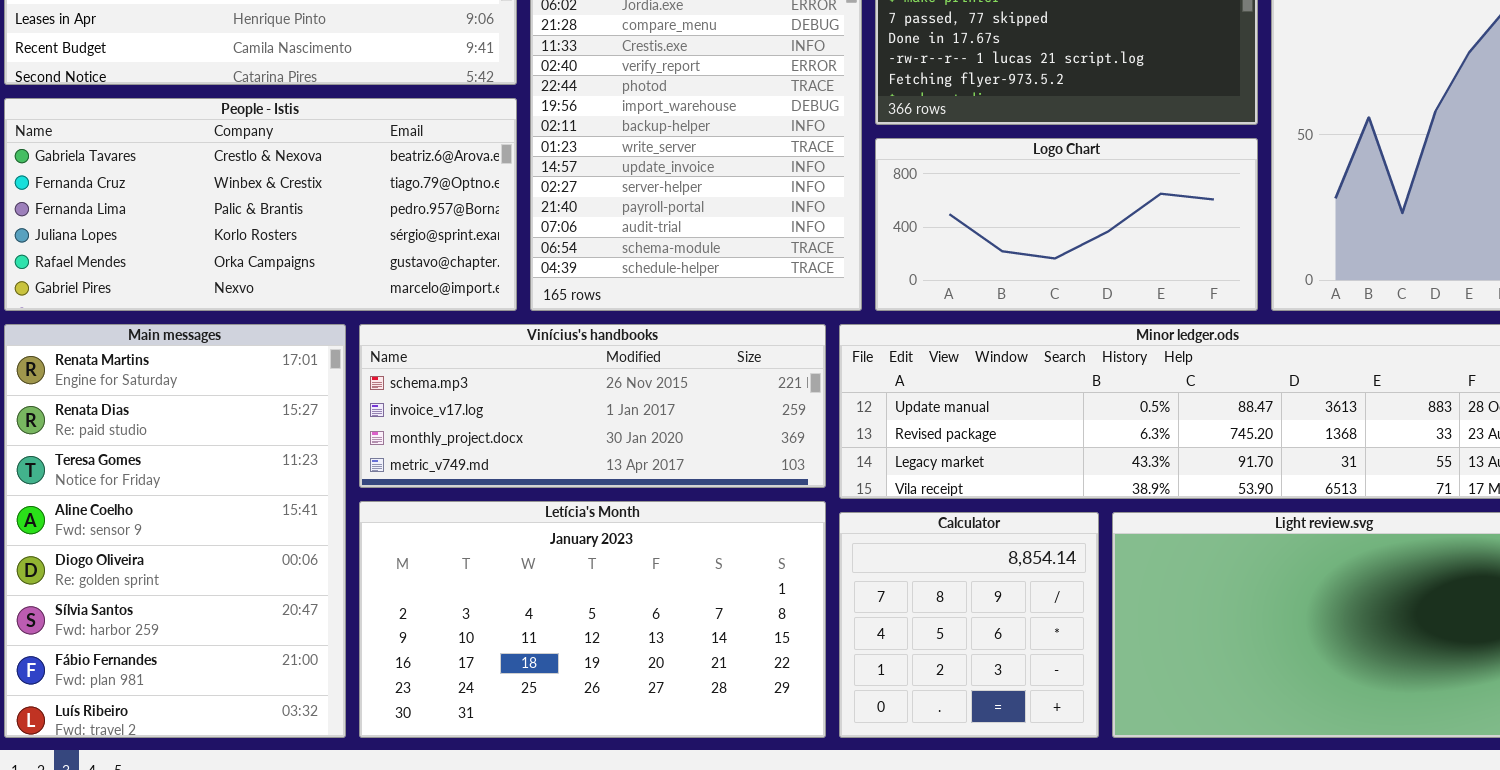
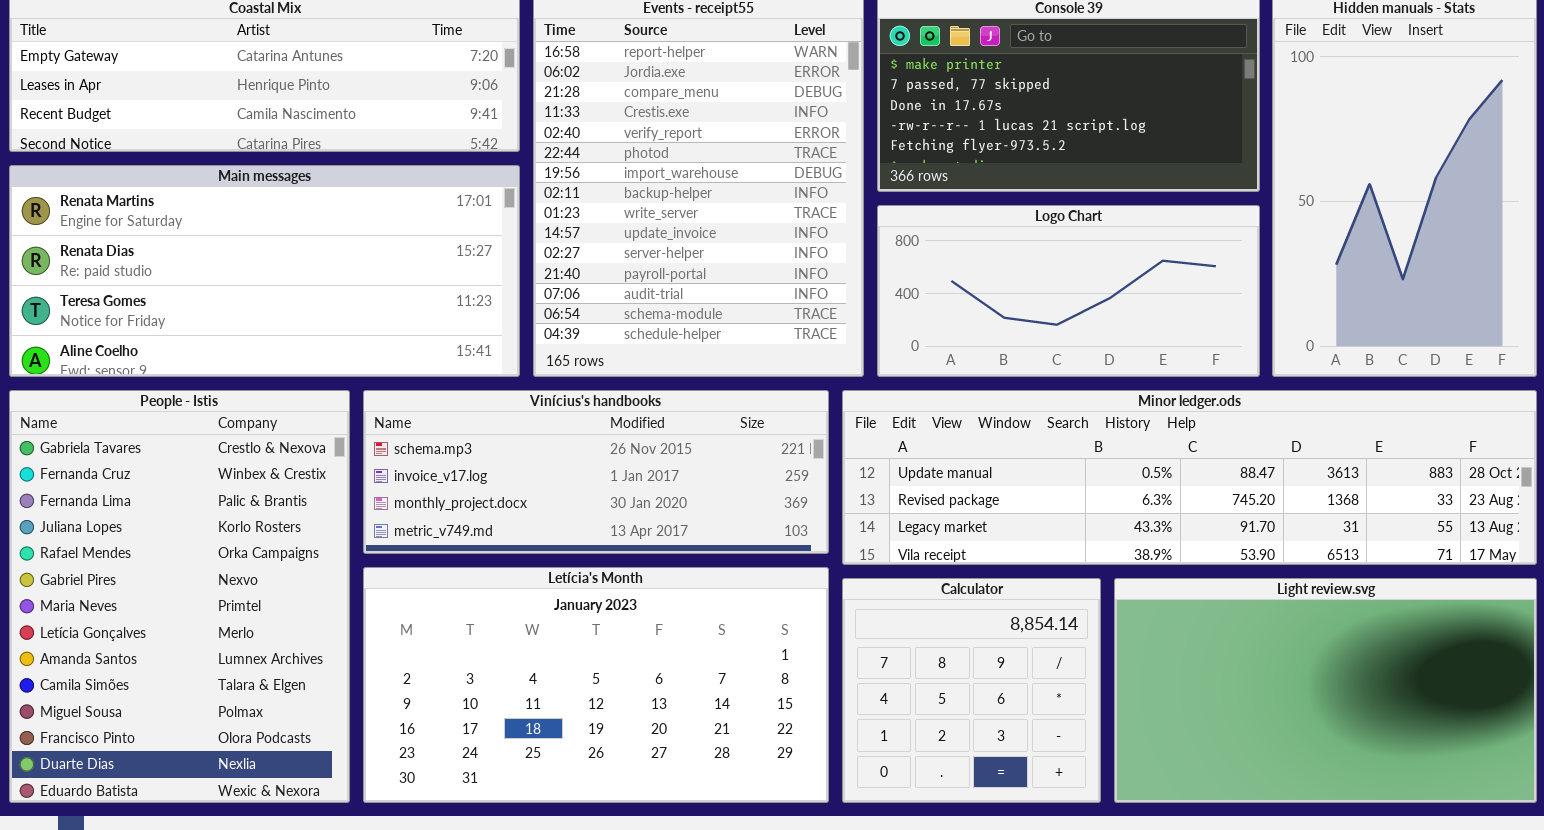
People - Istis: [4,98,517,311] -> [9,390,350,803], moved, resized
Main messages: [4,324,346,738] -> [9,165,520,377], moved, resized

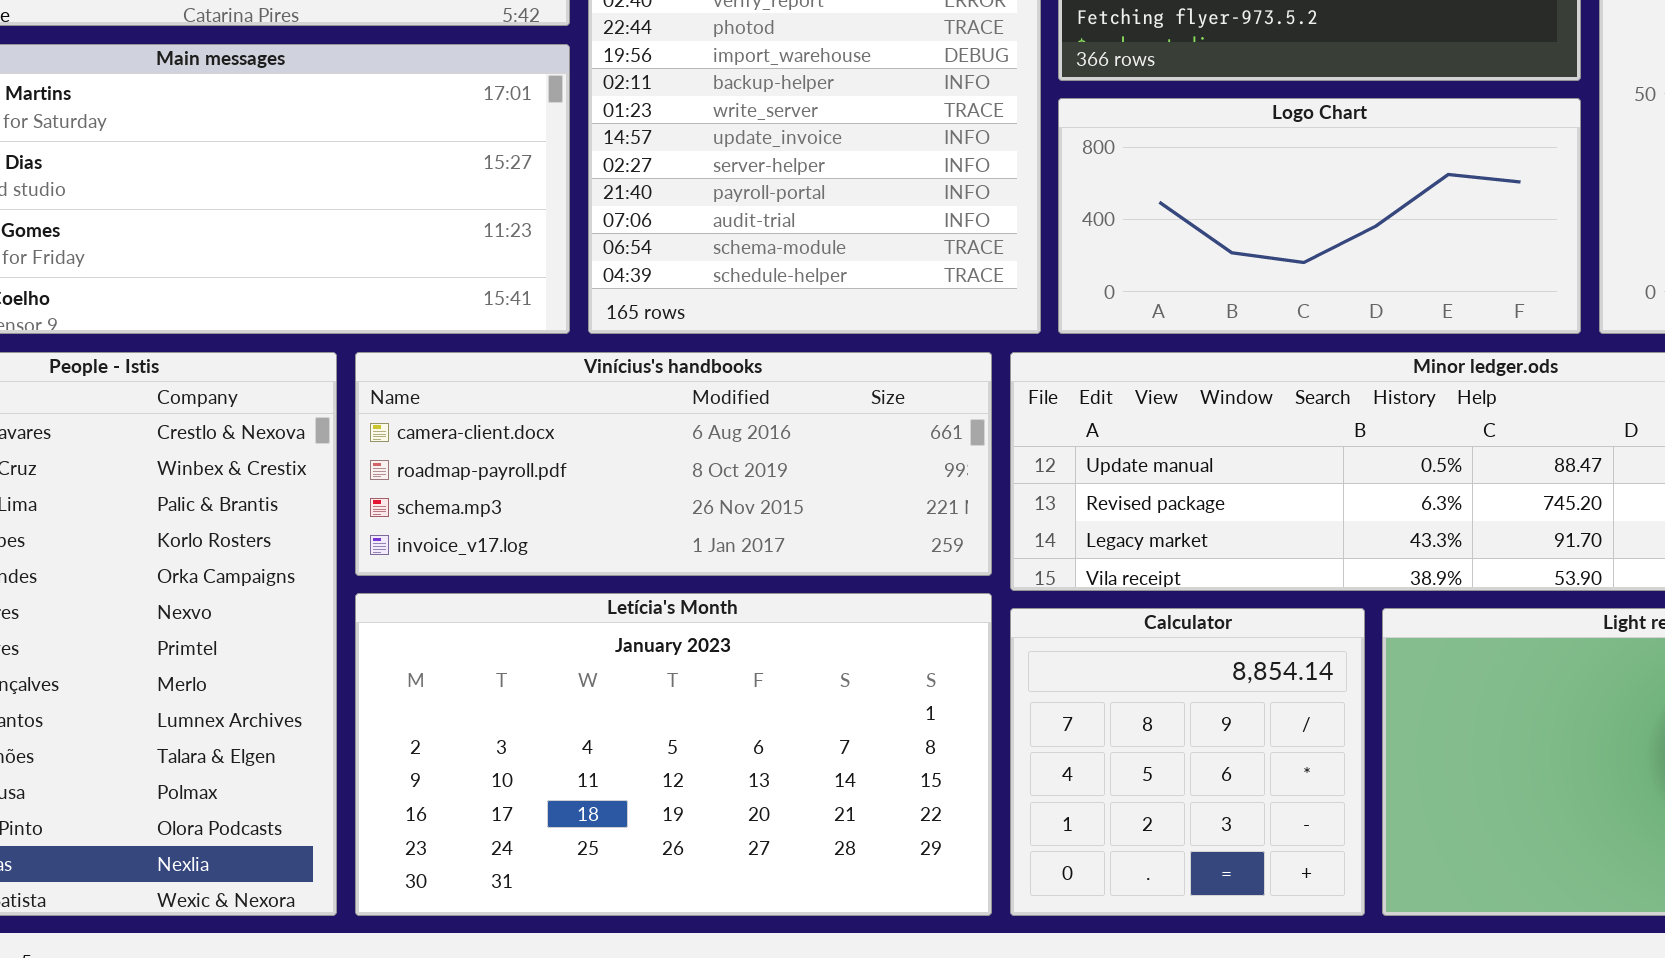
Vinícius's handbooks: [363,390,829,554] -> [355,352,992,576], scrolled up 2 rows

